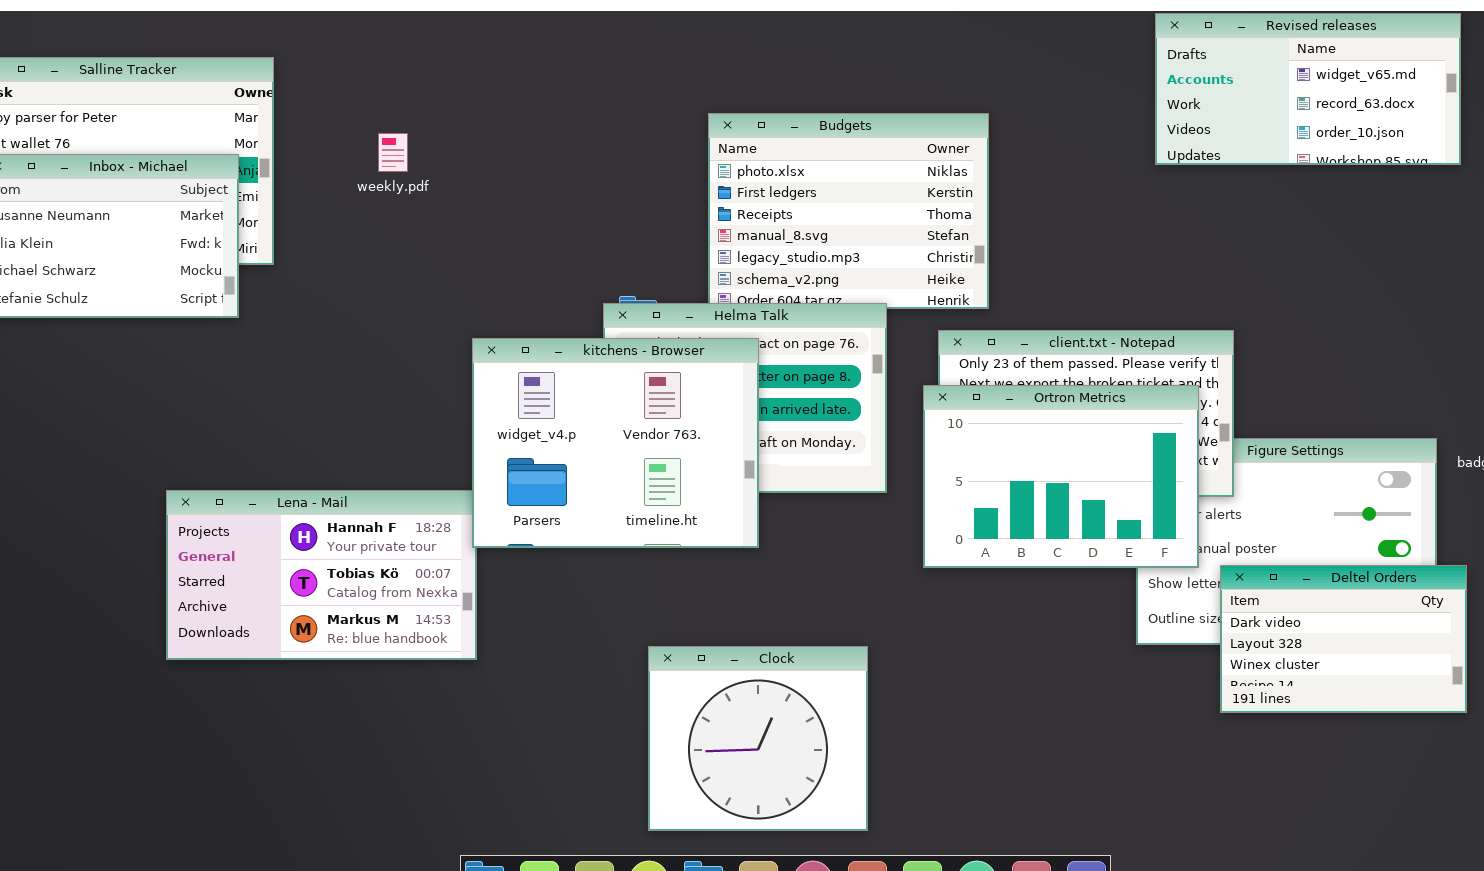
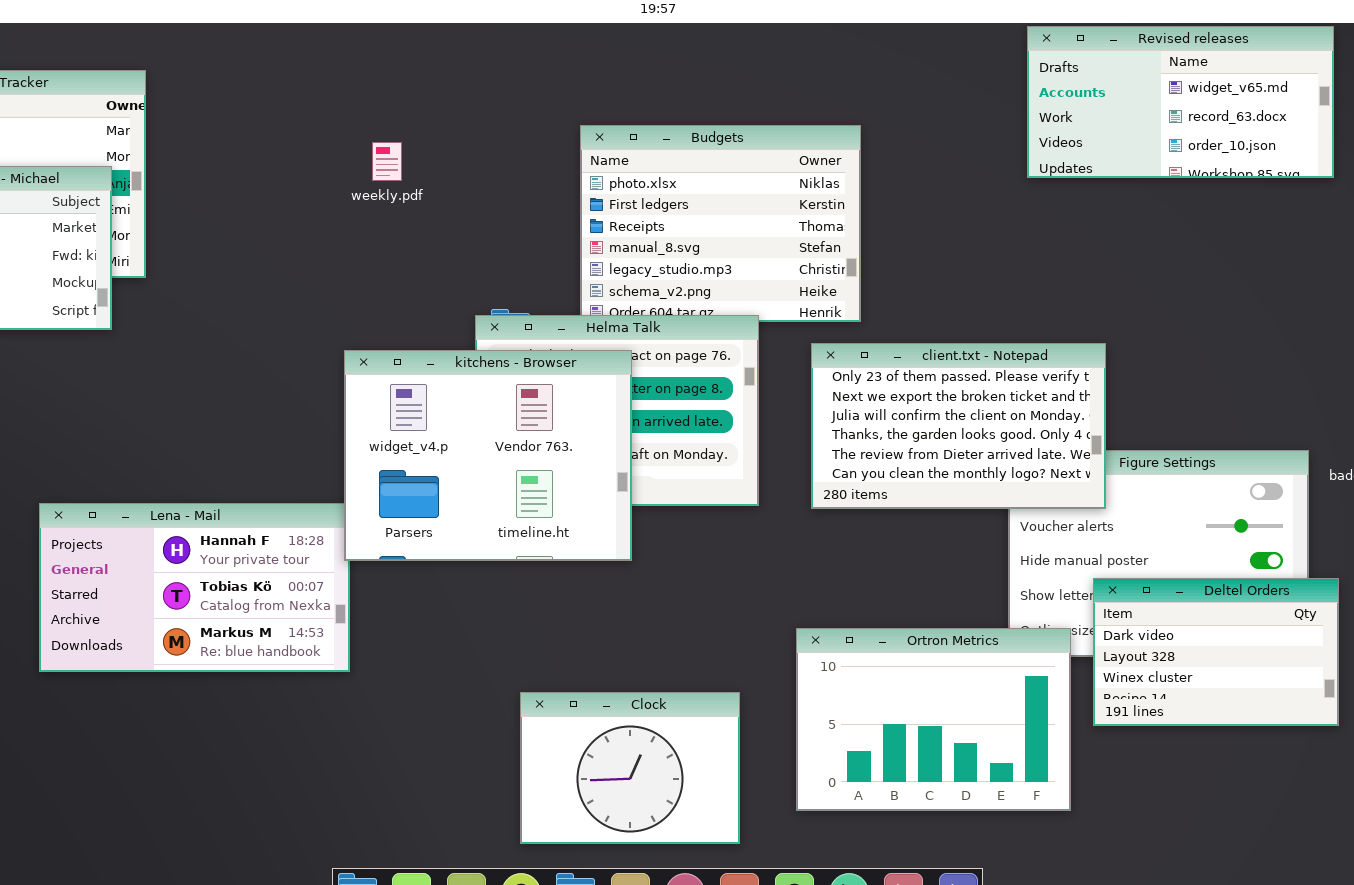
weekly.pdf: [378,133,408,172] -> [372,142,402,181], moved
Ortron Metrics: [923,385,1199,568] -> [796,628,1071,811], moved
Clock: [648,646,868,831] -> [520,692,740,844], resized

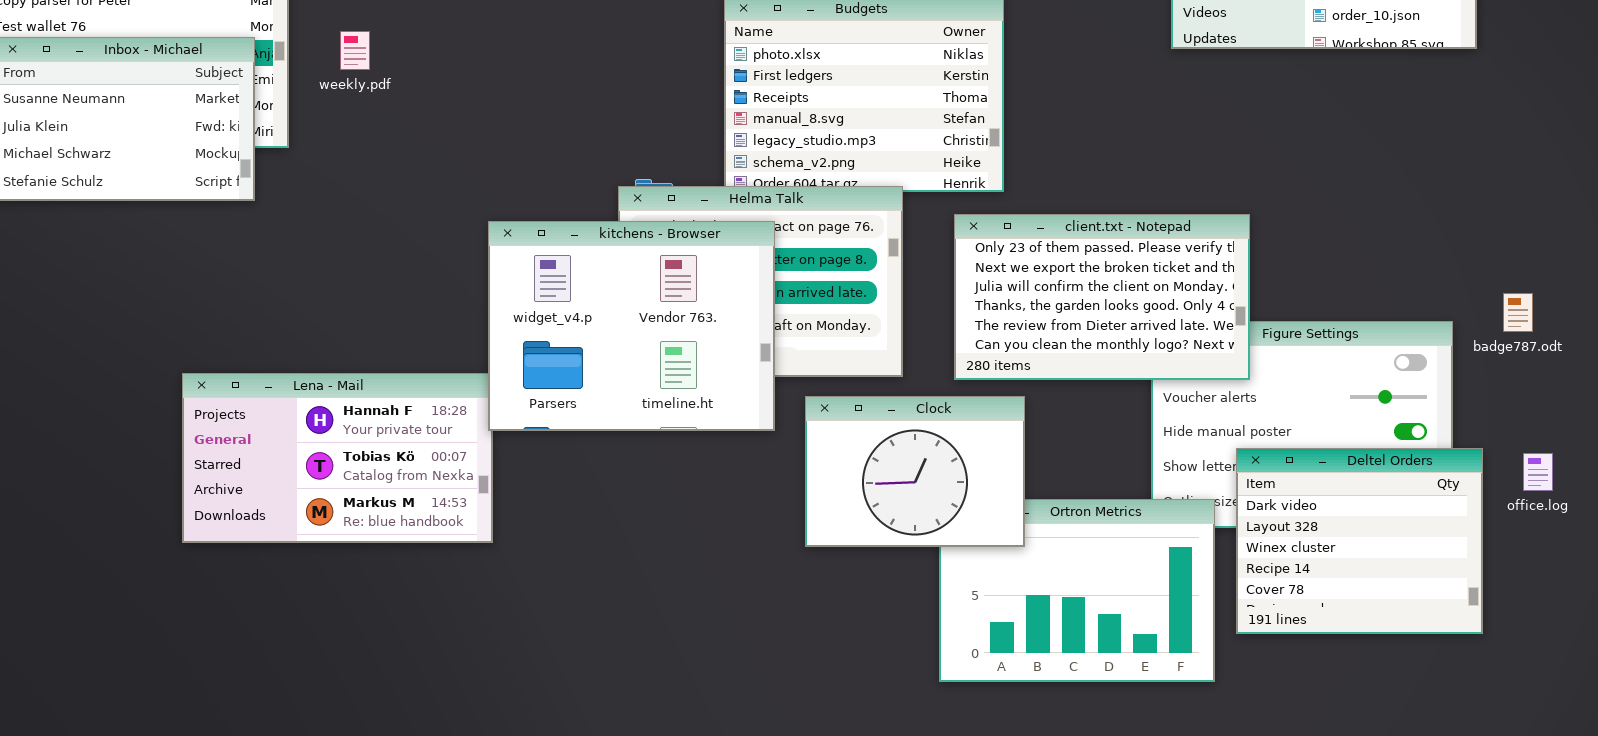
weekly.pdf: [372,142,402,181] -> [340,31,370,70], moved
Deltel Orders: [1093,578,1339,726] -> [1236,448,1483,634], resized
Clock: [520,692,740,844] -> [805,396,1025,547], moved

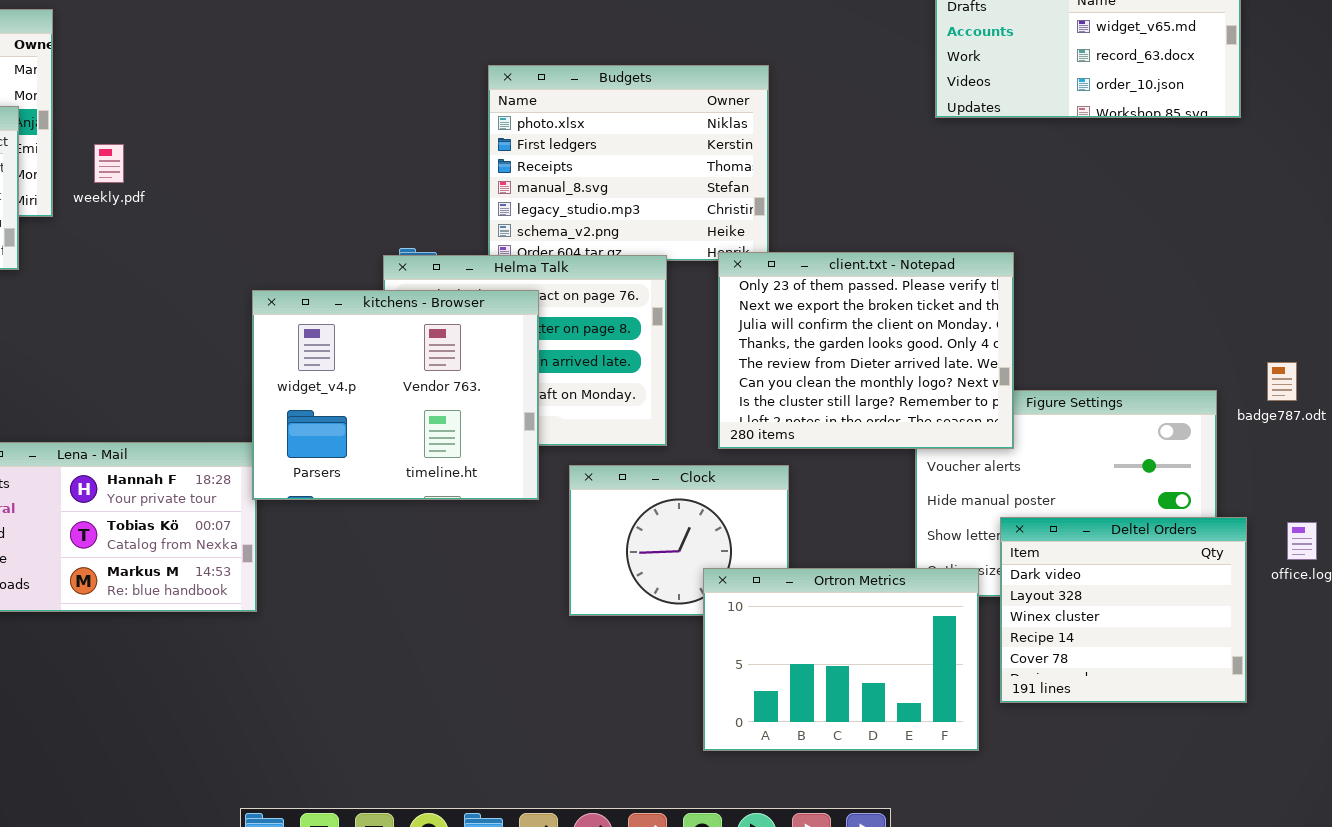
weekly.pdf: [340,31,370,70] -> [94,144,124,183], moved
client.txt - Notepad: [954,214,1250,380] -> [718,252,1014,449], resized
Ortron Metrics: [939,499,1215,682] -> [703,568,979,751], raised

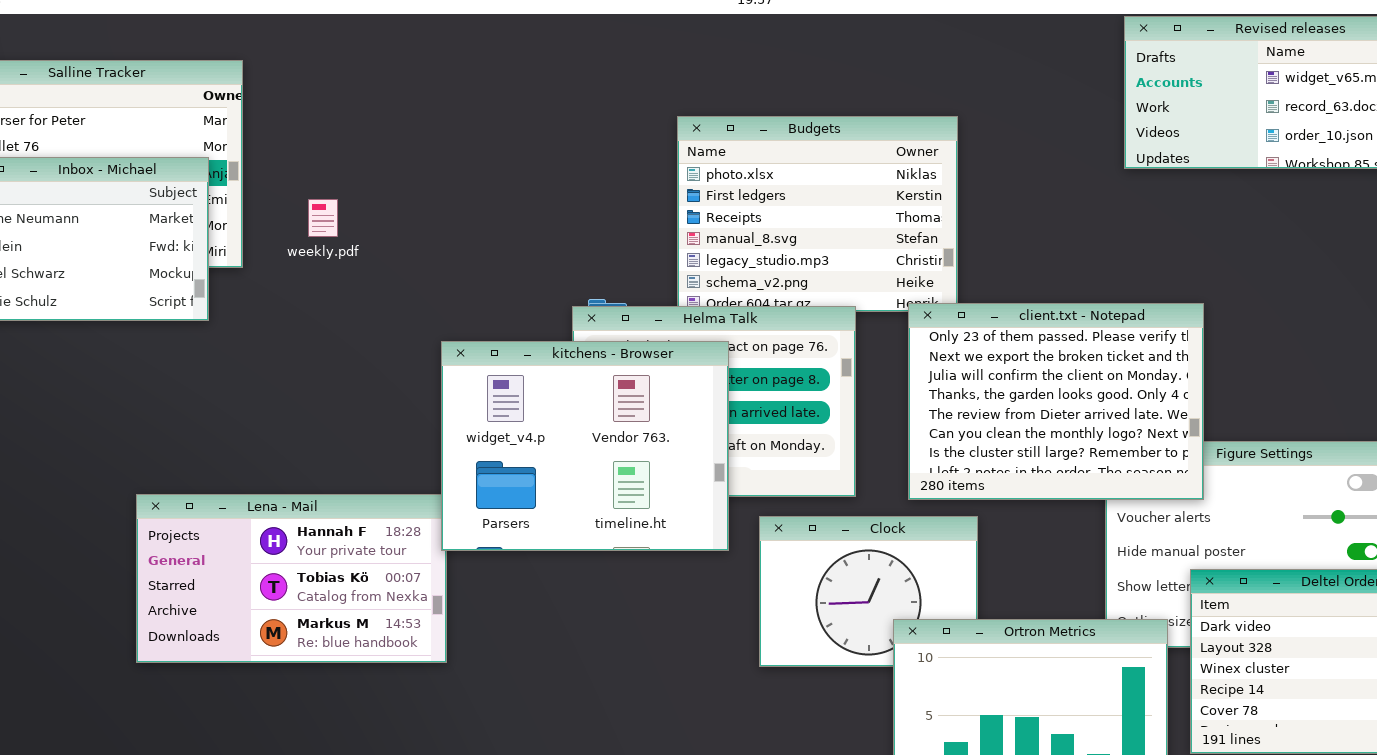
weekly.pdf: [94,144,124,183] -> [308,199,338,237], moved

